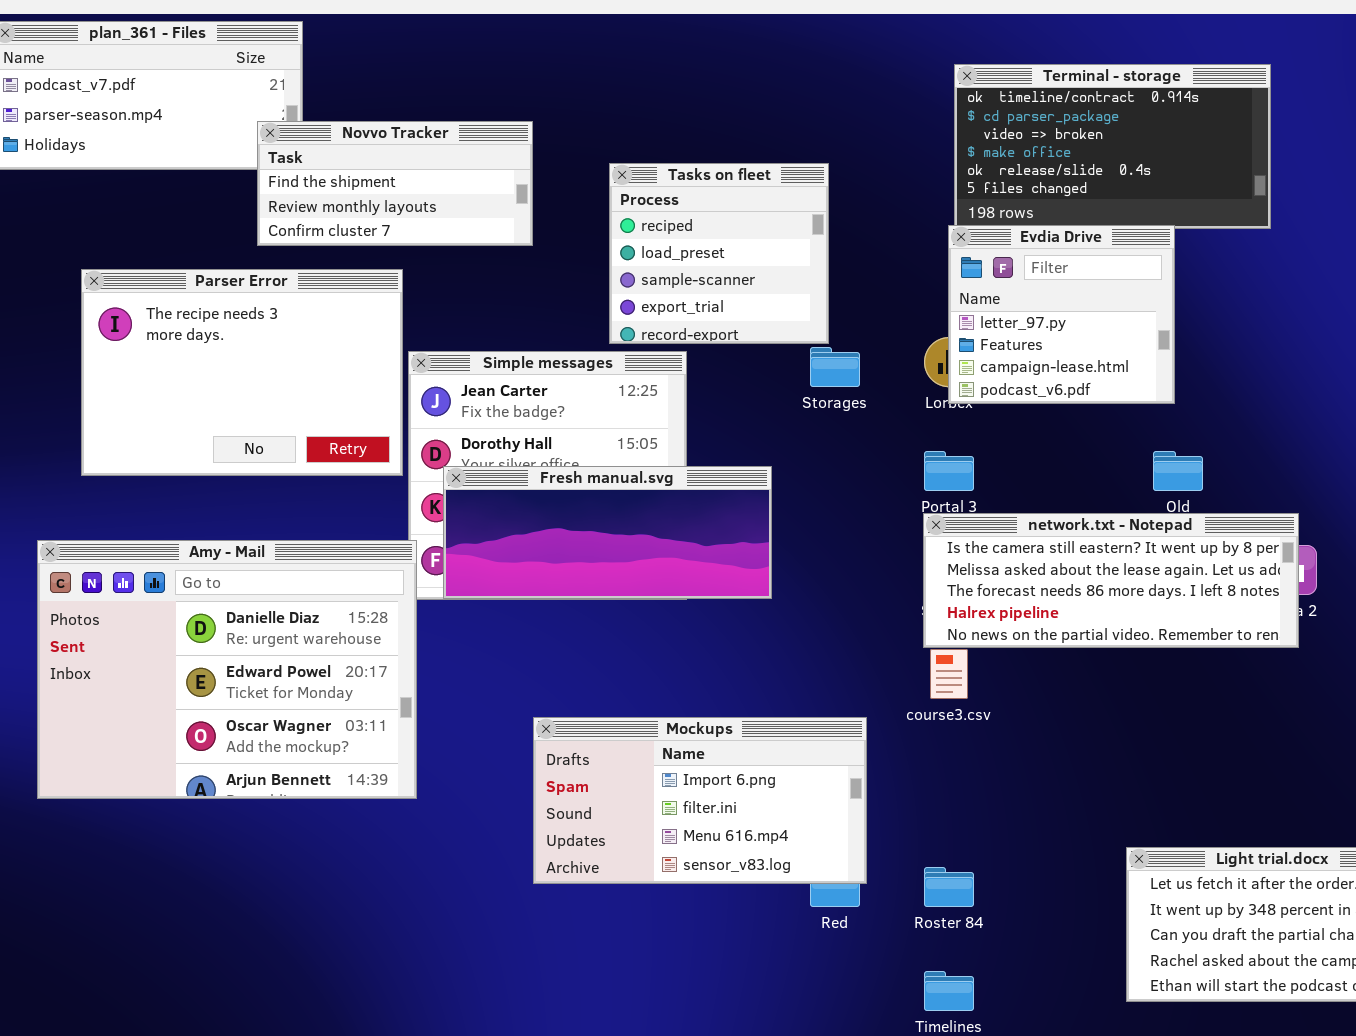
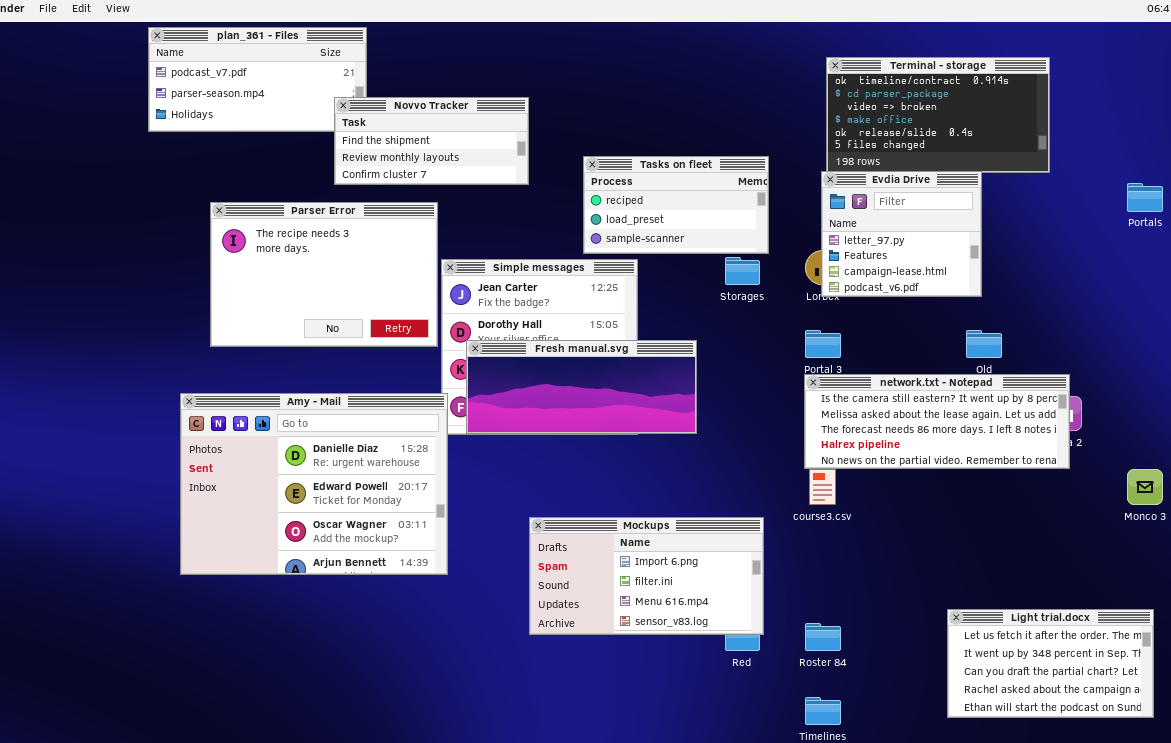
Tasks on fleet: [609,163,829,344] -> [583,156,769,254], resized

